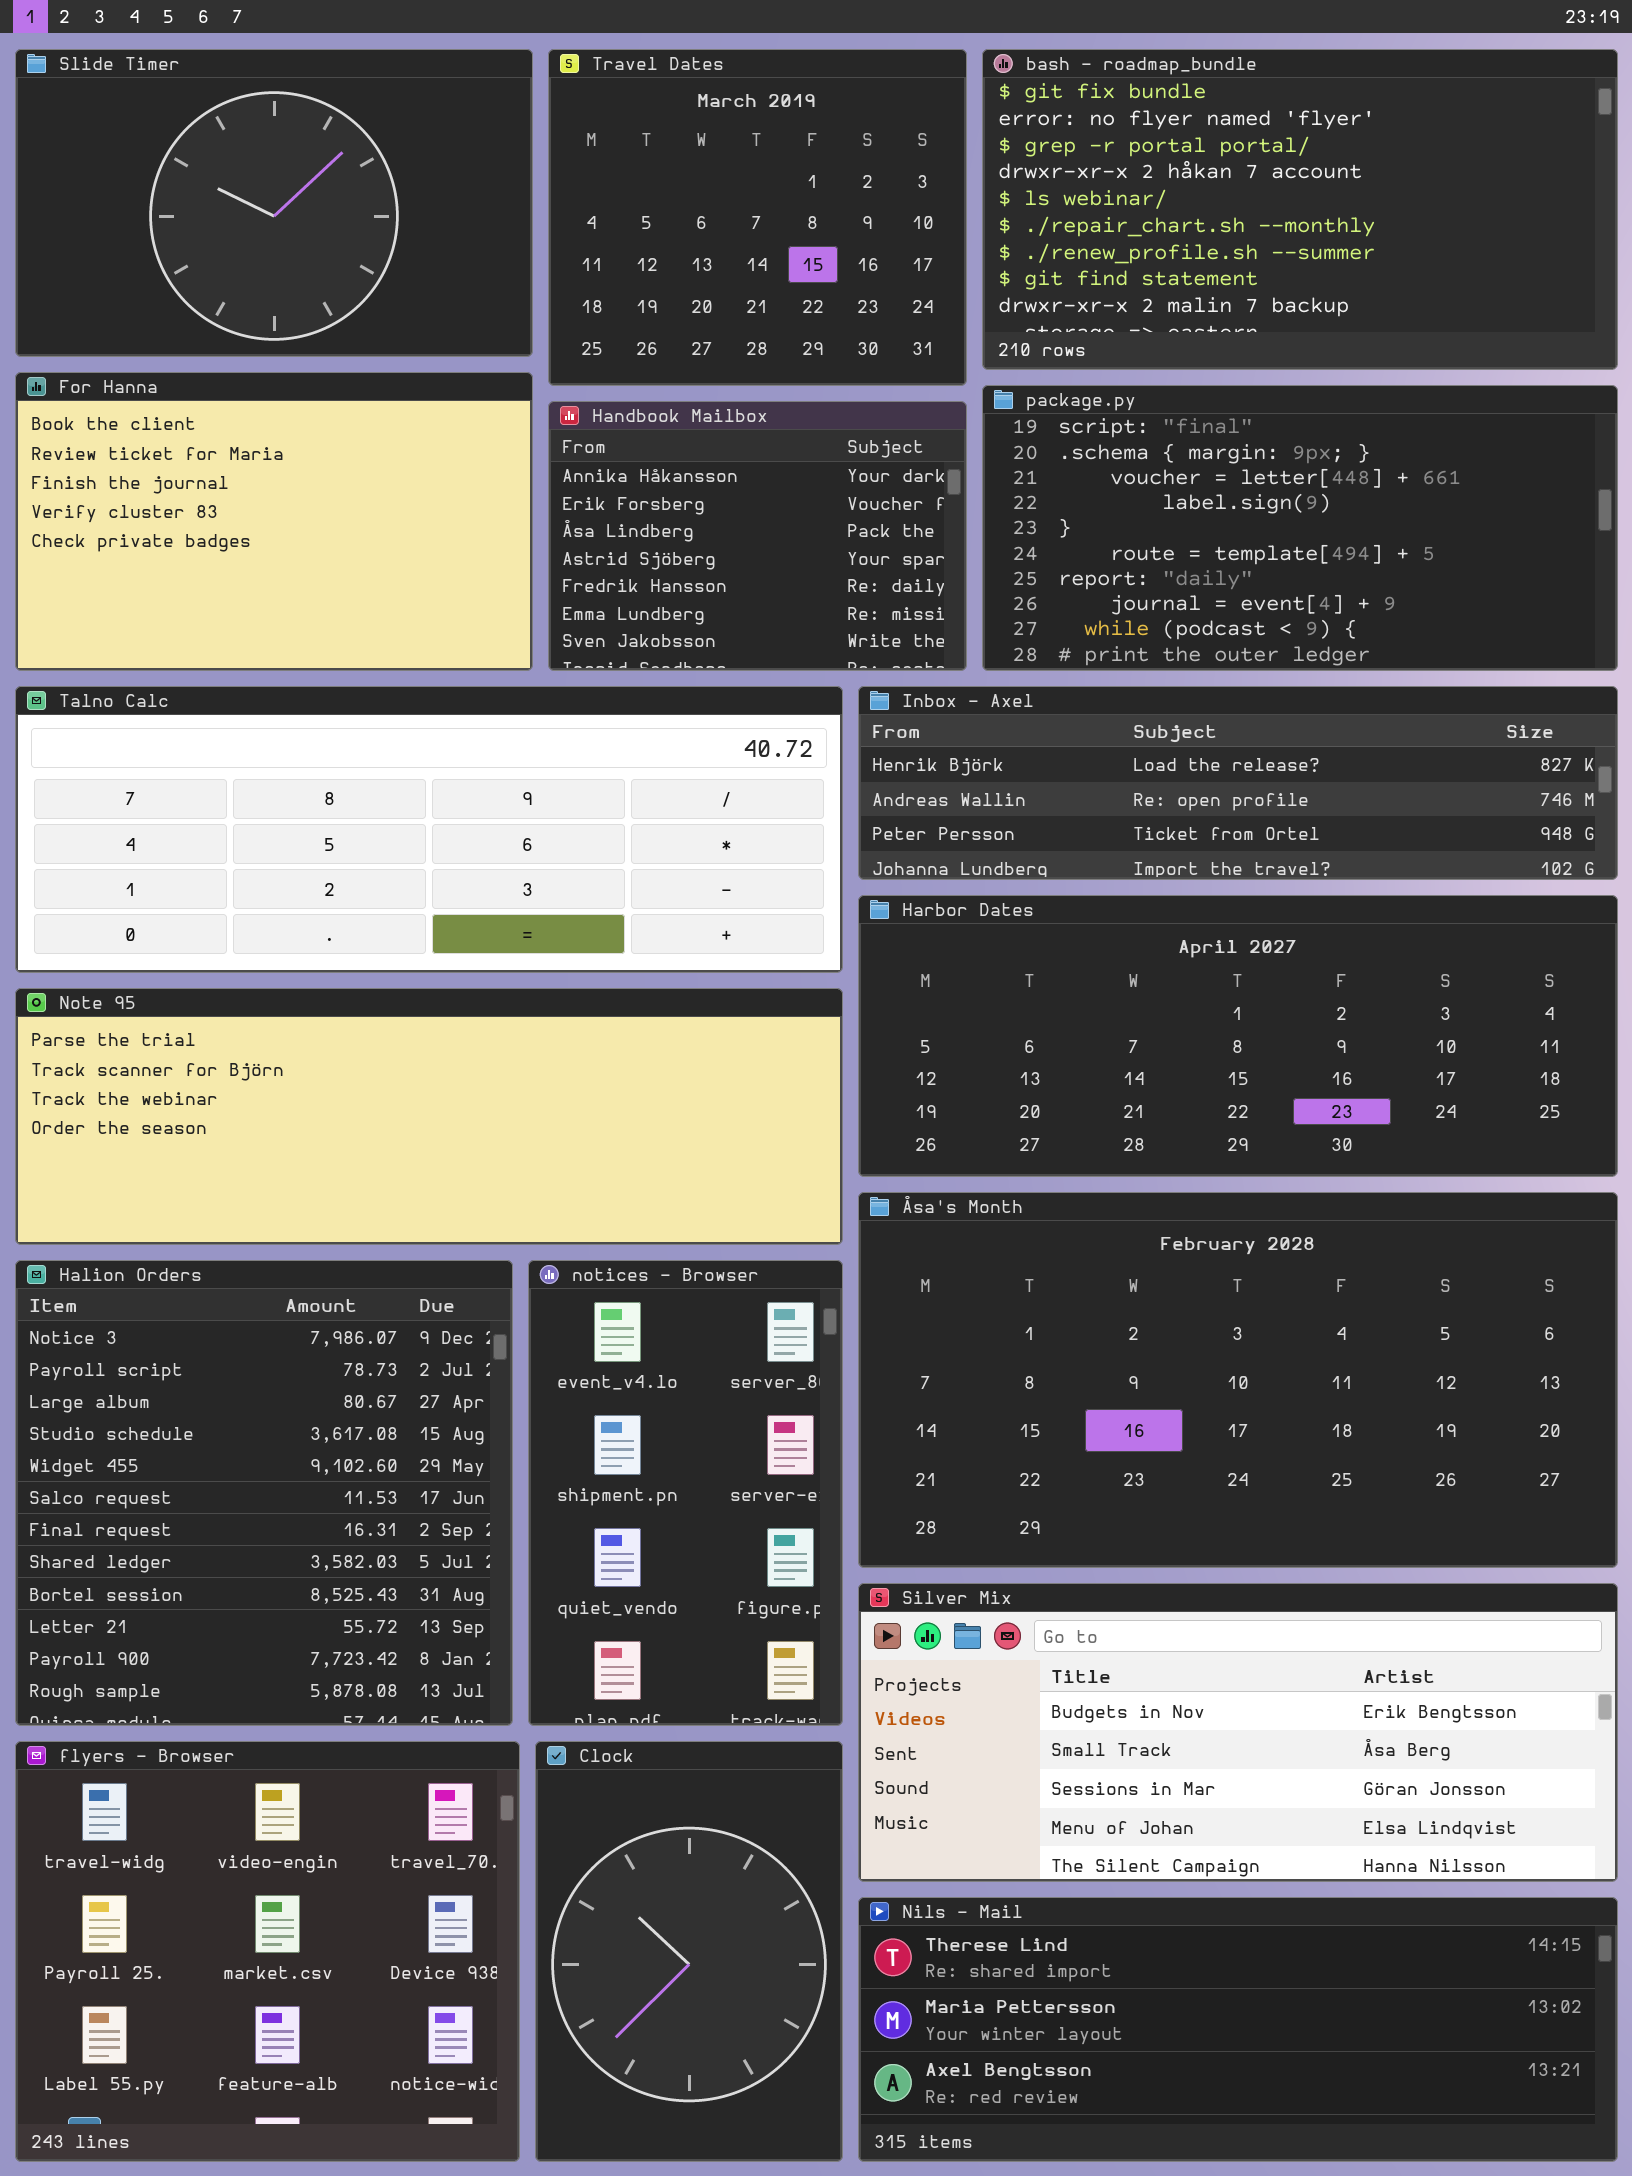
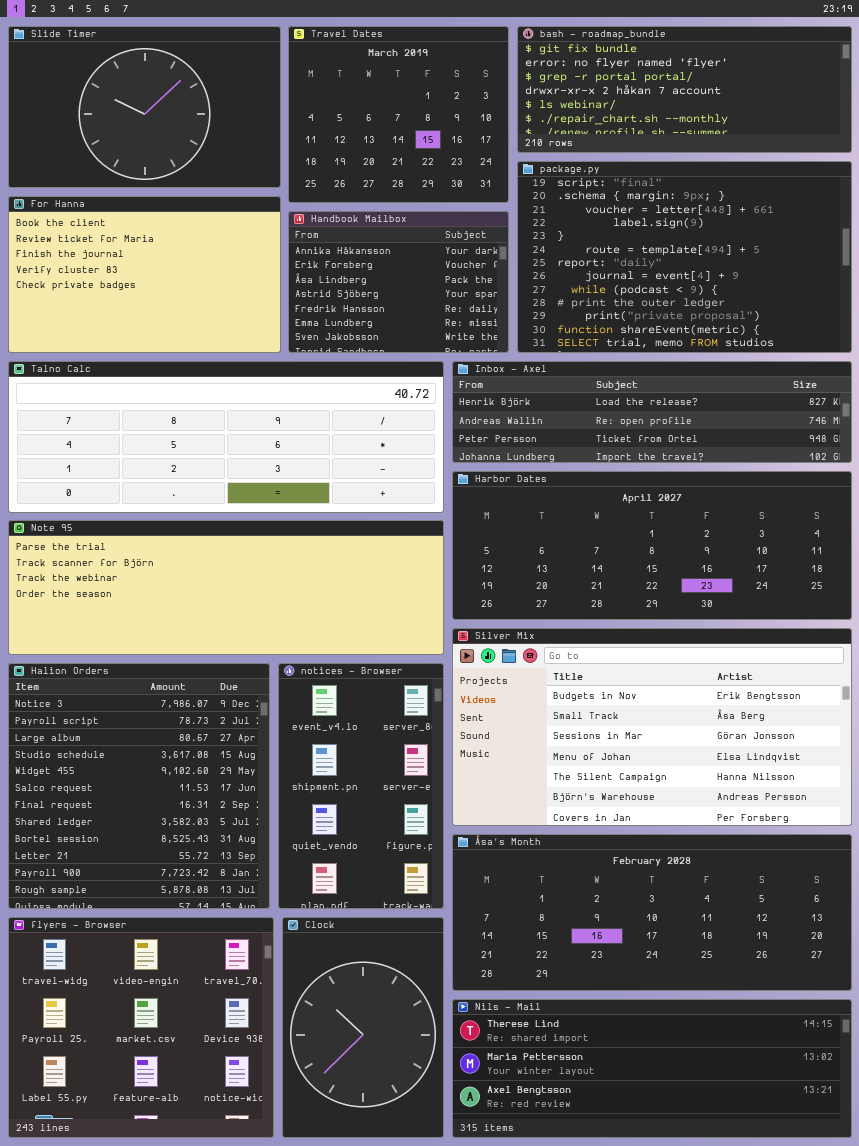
bash - roadmap_bundle: [982,49,1618,370] -> [517,26,852,153], resized
package.py: [982,385,1618,671] -> [517,161,852,353], resized
Åsa's Month: [858,1192,1618,1568] -> [452,834,852,991], moved, resized
Silver Mix: [858,1583,1618,1882] -> [452,628,852,826], moved, resized

